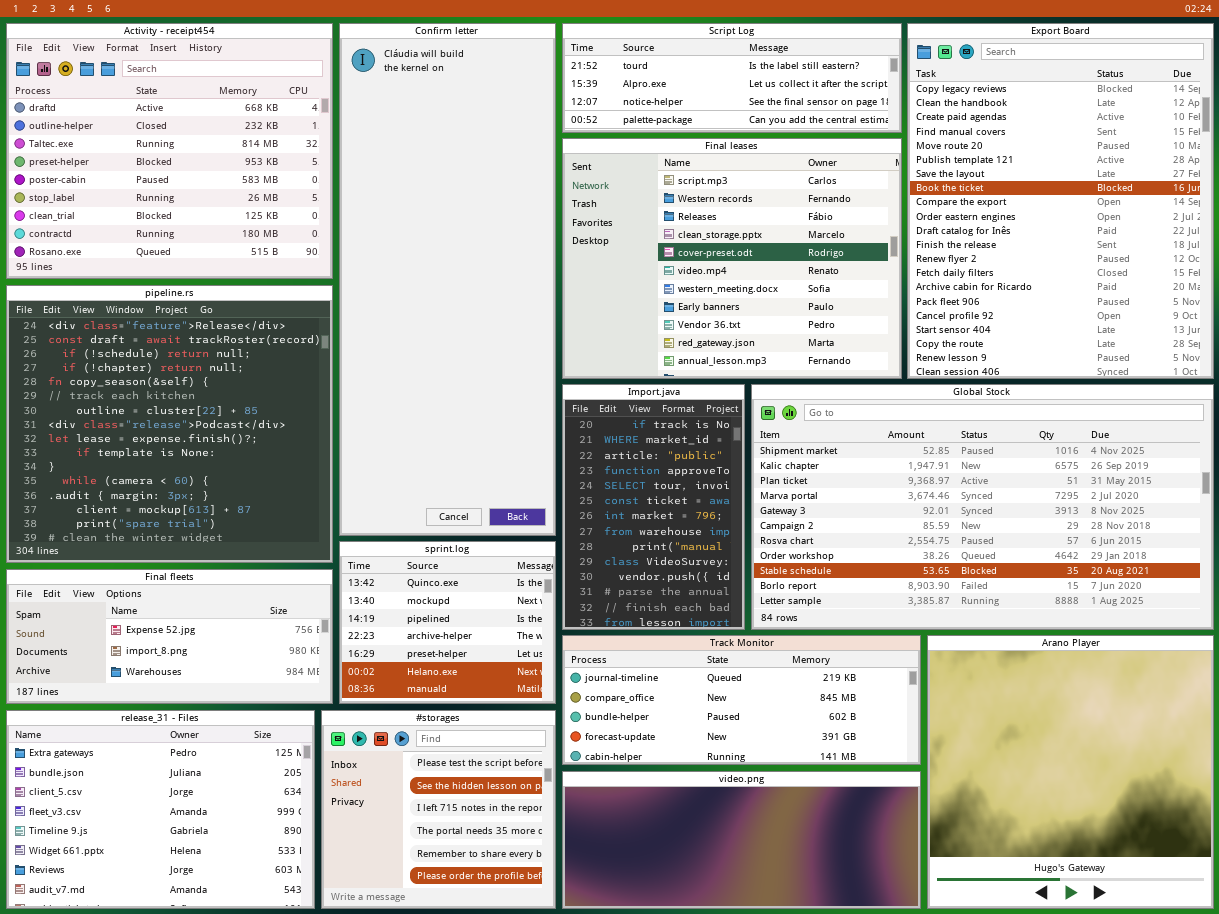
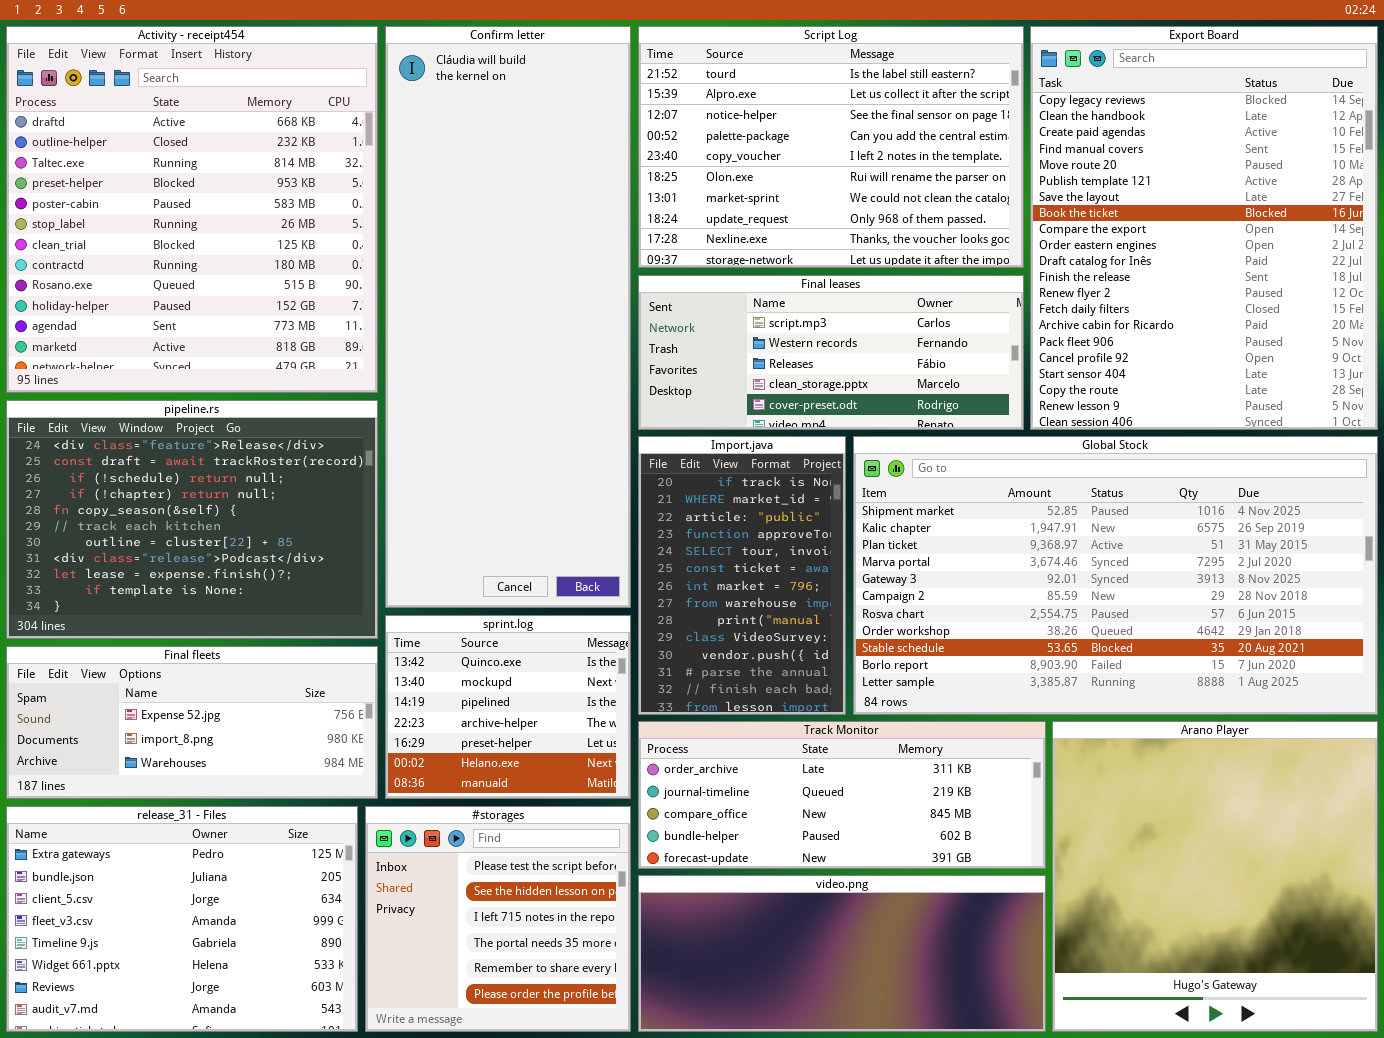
Activity - receipt454: [6,23,333,279] -> [6,26,378,393], resized
Script Log: [562,23,902,133] -> [638,26,1024,268], resized
Final leases: [562,138,902,379] -> [638,275,1024,430], resized
pipeline.rs: [6,285,333,563] -> [6,400,378,639], resized
Track Monitor: [562,635,921,765] -> [638,721,1046,869], scrolled up 1 row

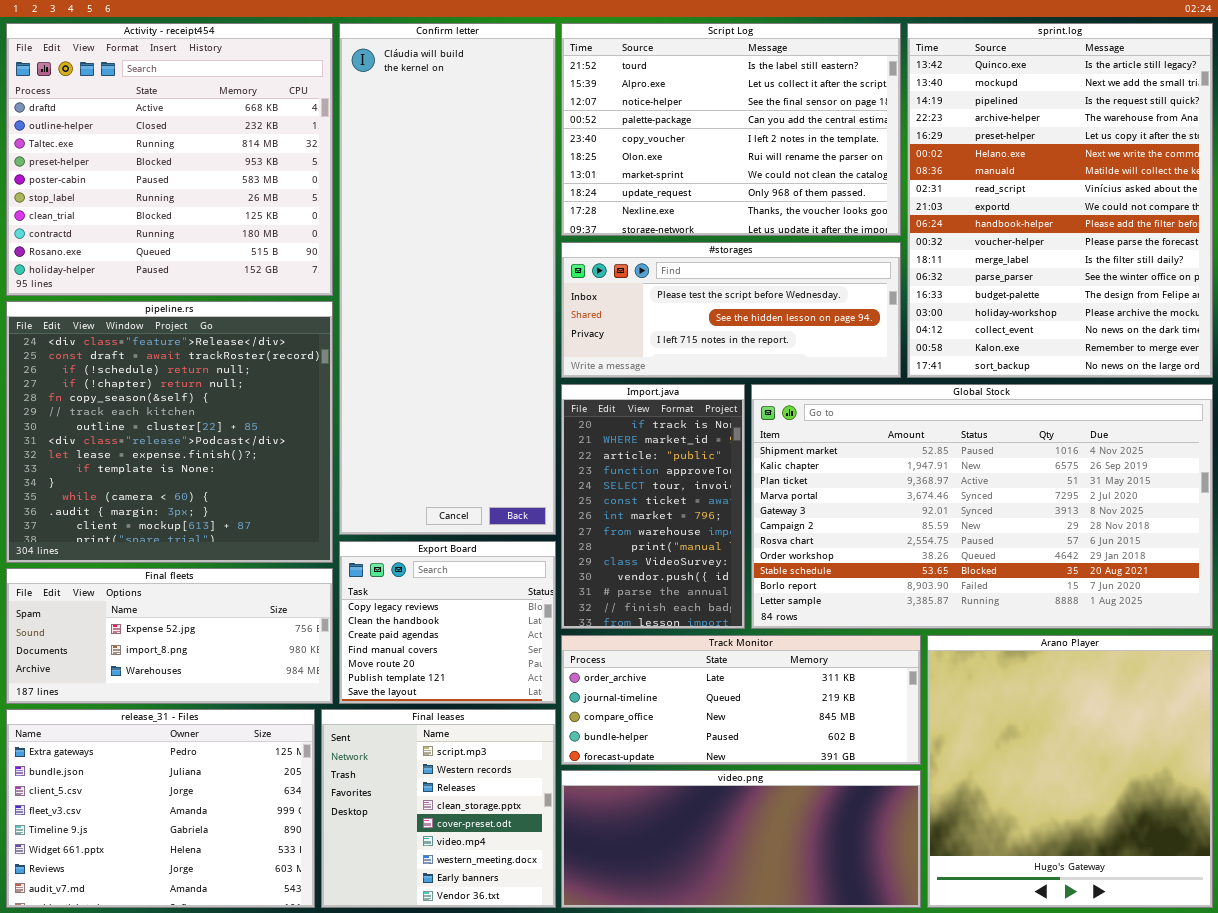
Activity - receipt454: [6,26,378,393] -> [6,23,333,296], resized
Export Board: [1030,26,1378,430] -> [339,541,556,704], moved, resized
Final leases: [638,275,1024,430] -> [321,709,556,908], moved, resized
pipeline.rs: [6,400,378,639] -> [6,301,333,563], resized
sprint.log: [385,615,631,799] -> [907,23,1213,378], moved, resized
#storages: [365,806,631,1032] -> [561,242,901,378], moved, resized

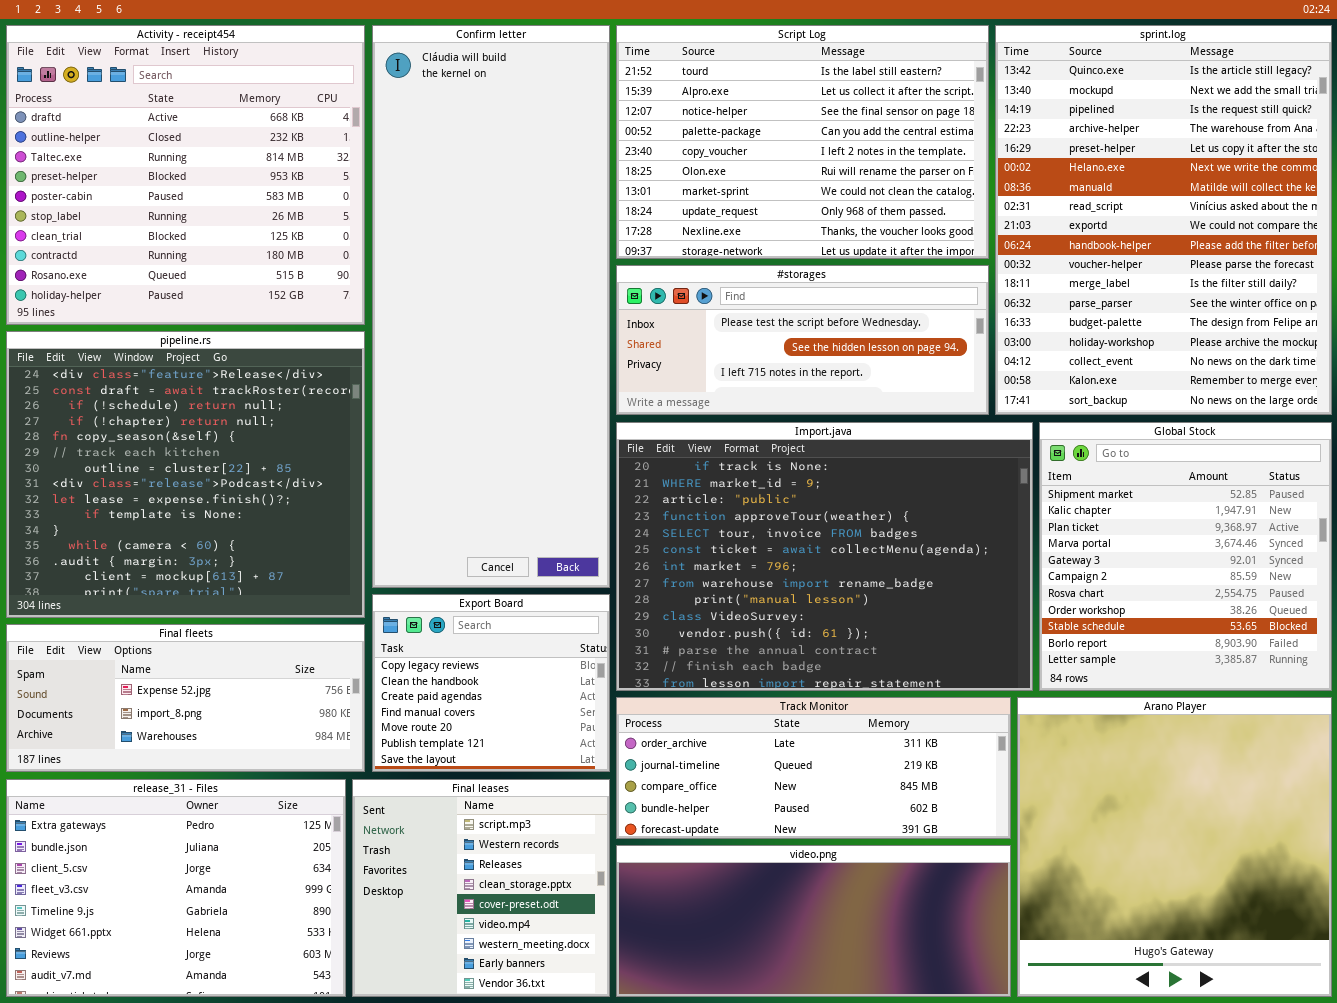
Import.java: [561,384,745,629] -> [616,422,1033,691], resized
Global Stock: [751,384,1213,629] -> [1039,422,1332,691], resized

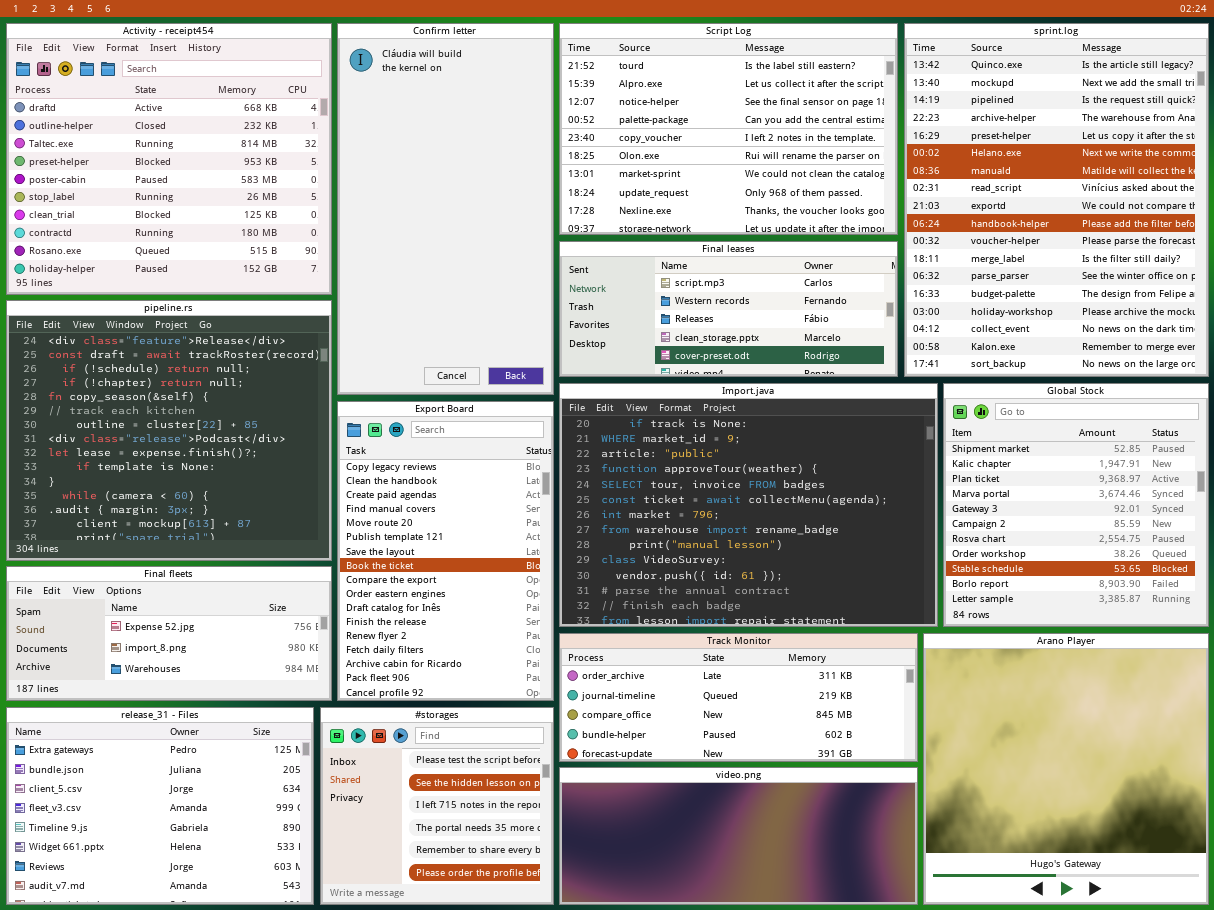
Confirm letter: [372,25,610,588] -> [337,23,554,395], resized
#storages: [616,265,989,415] -> [320,707,554,905], moved, resized
Export Board: [372,594,610,772] -> [337,401,554,701], resized
Final leases: [352,779,610,997] -> [559,241,898,377], moved, resized

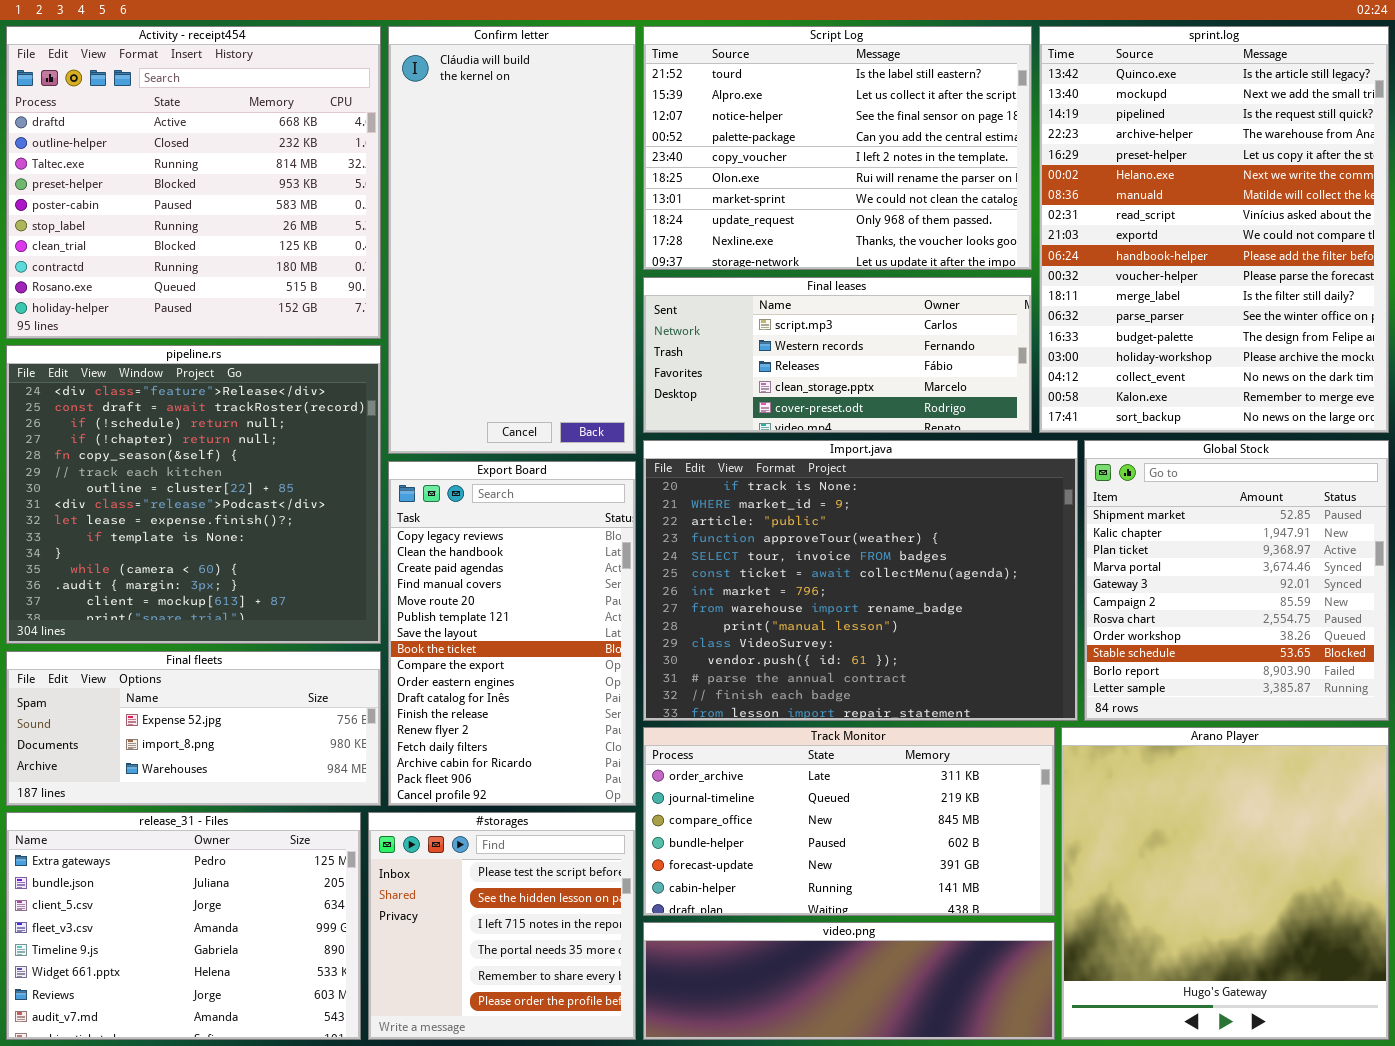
Track Monitor: [559,633,918,762] -> [643,727,1055,916], resized
video.png: [559,767,918,905] -> [643,922,1055,1040], resized

